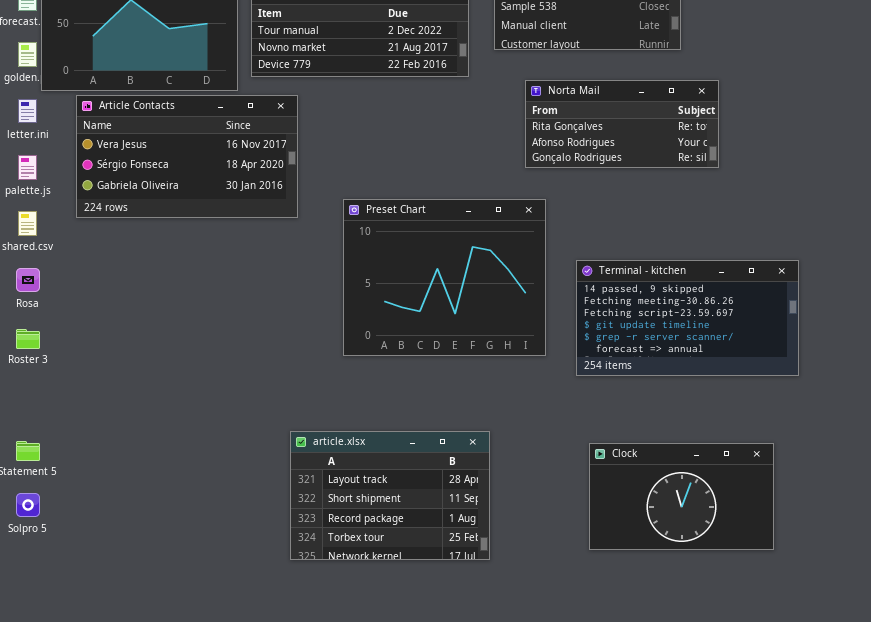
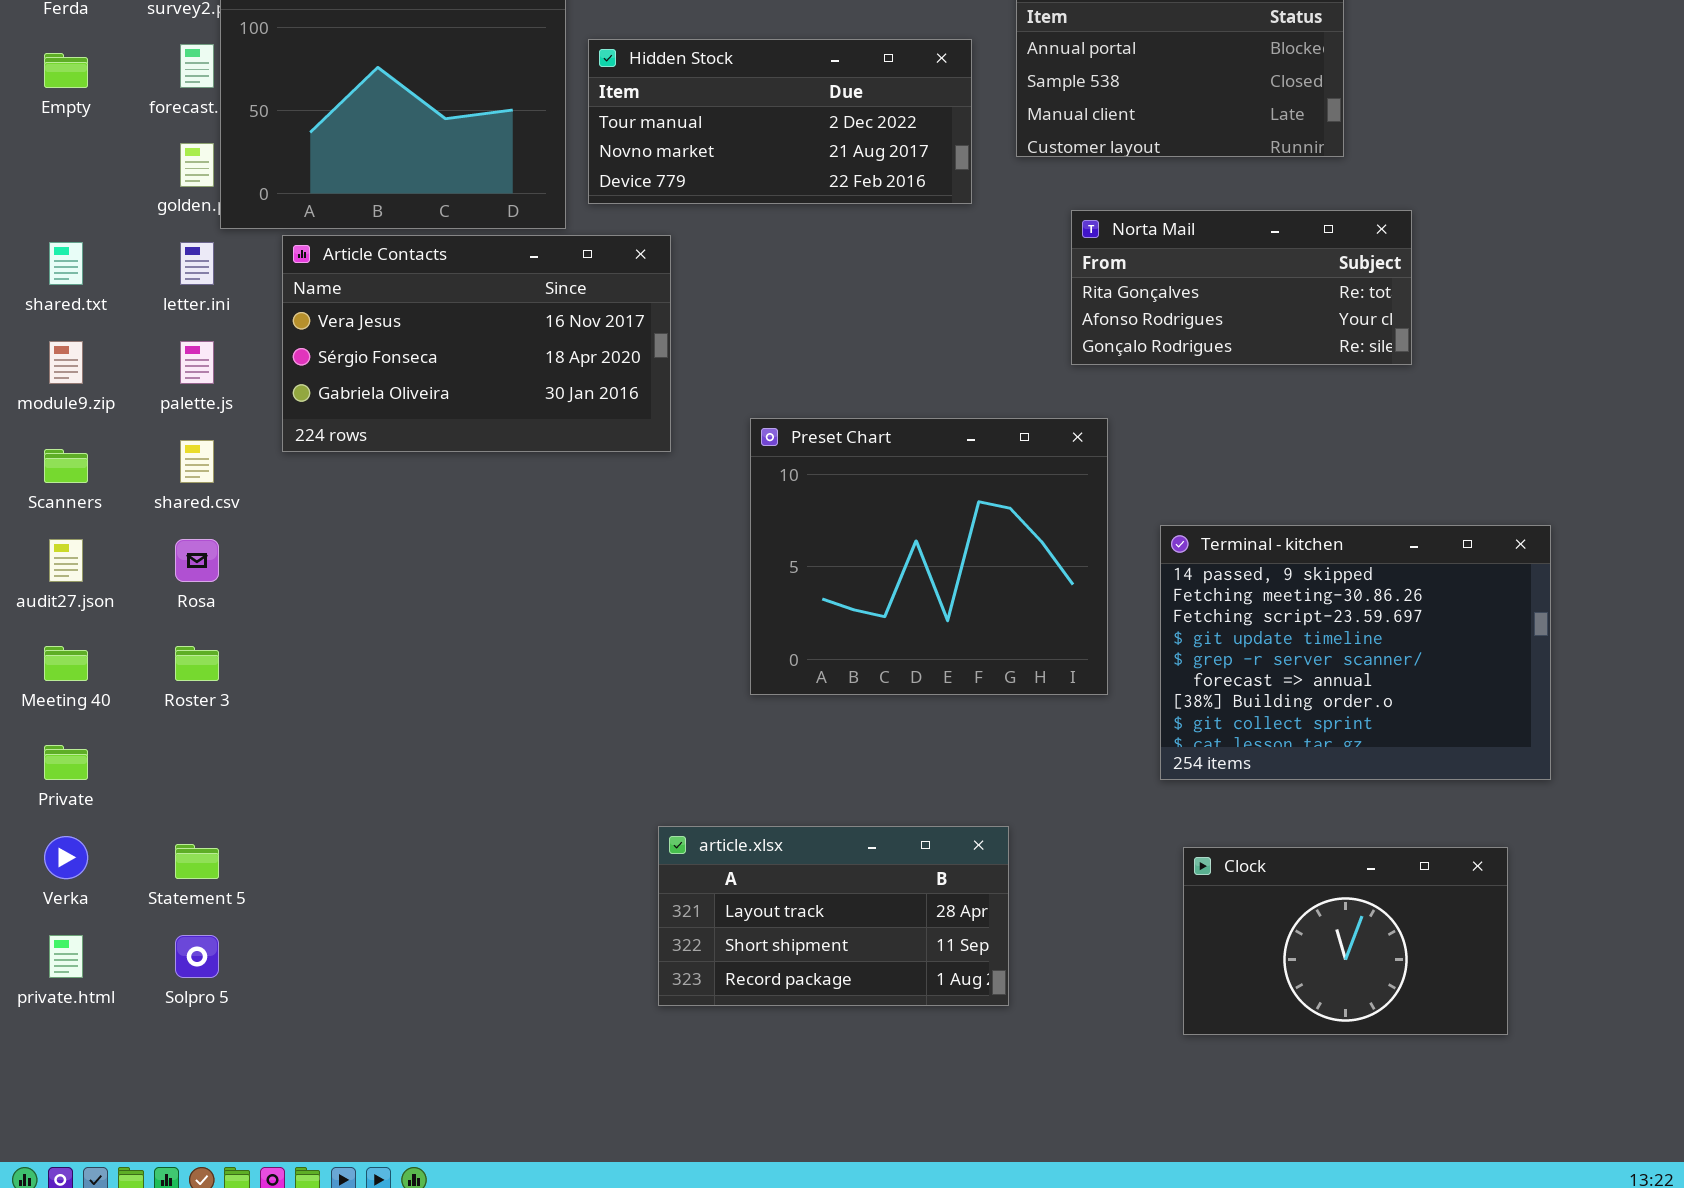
Terminal - kitchen: [576,260,799,376] -> [1160,525,1551,780], resized
article.xlsx: [290,431,490,560] -> [658,826,1009,1006], resized

